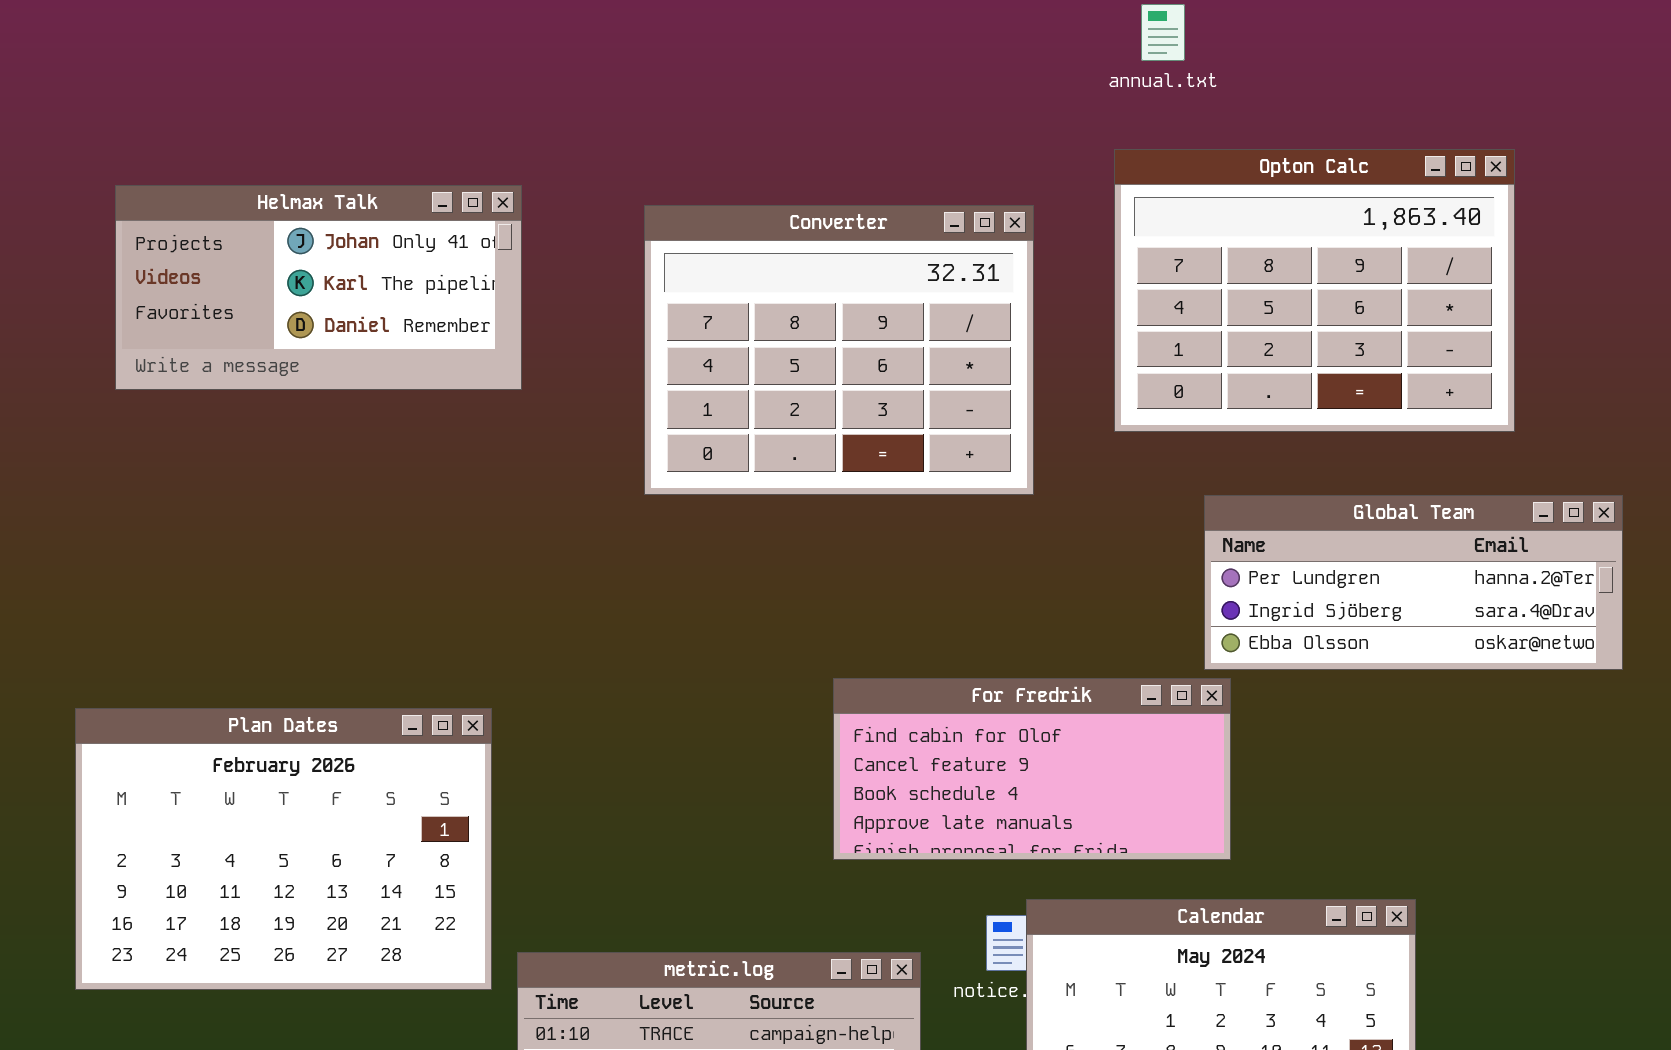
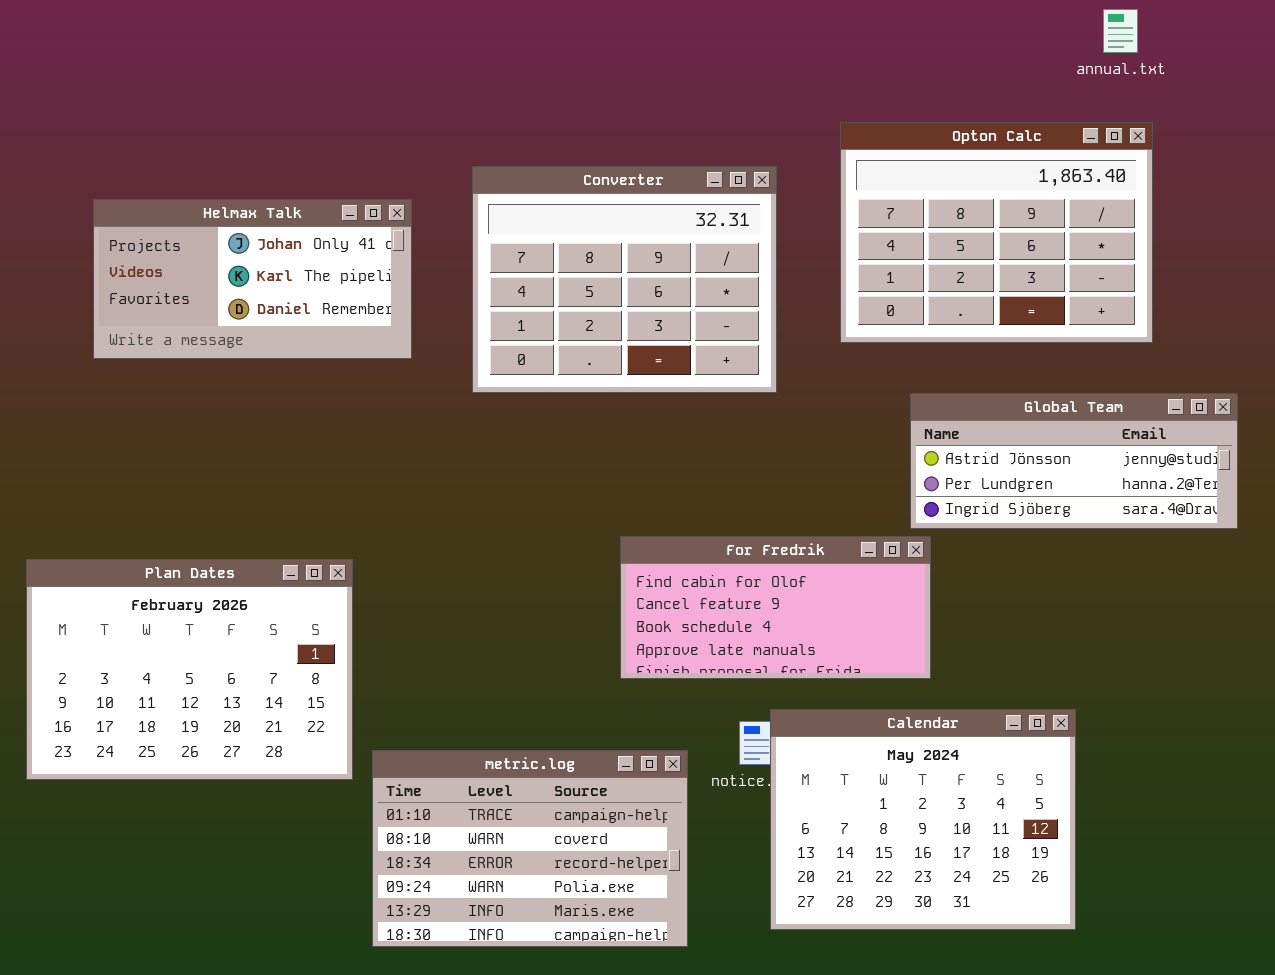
annual.txt: [1141,4,1185,61] -> [1103,9,1138,53], moved
Helmax Talk: [115,185,522,390] -> [93,199,412,359], moved
Global Team: [1204,495,1623,670] -> [910,393,1238,529], scrolled up 1 row

